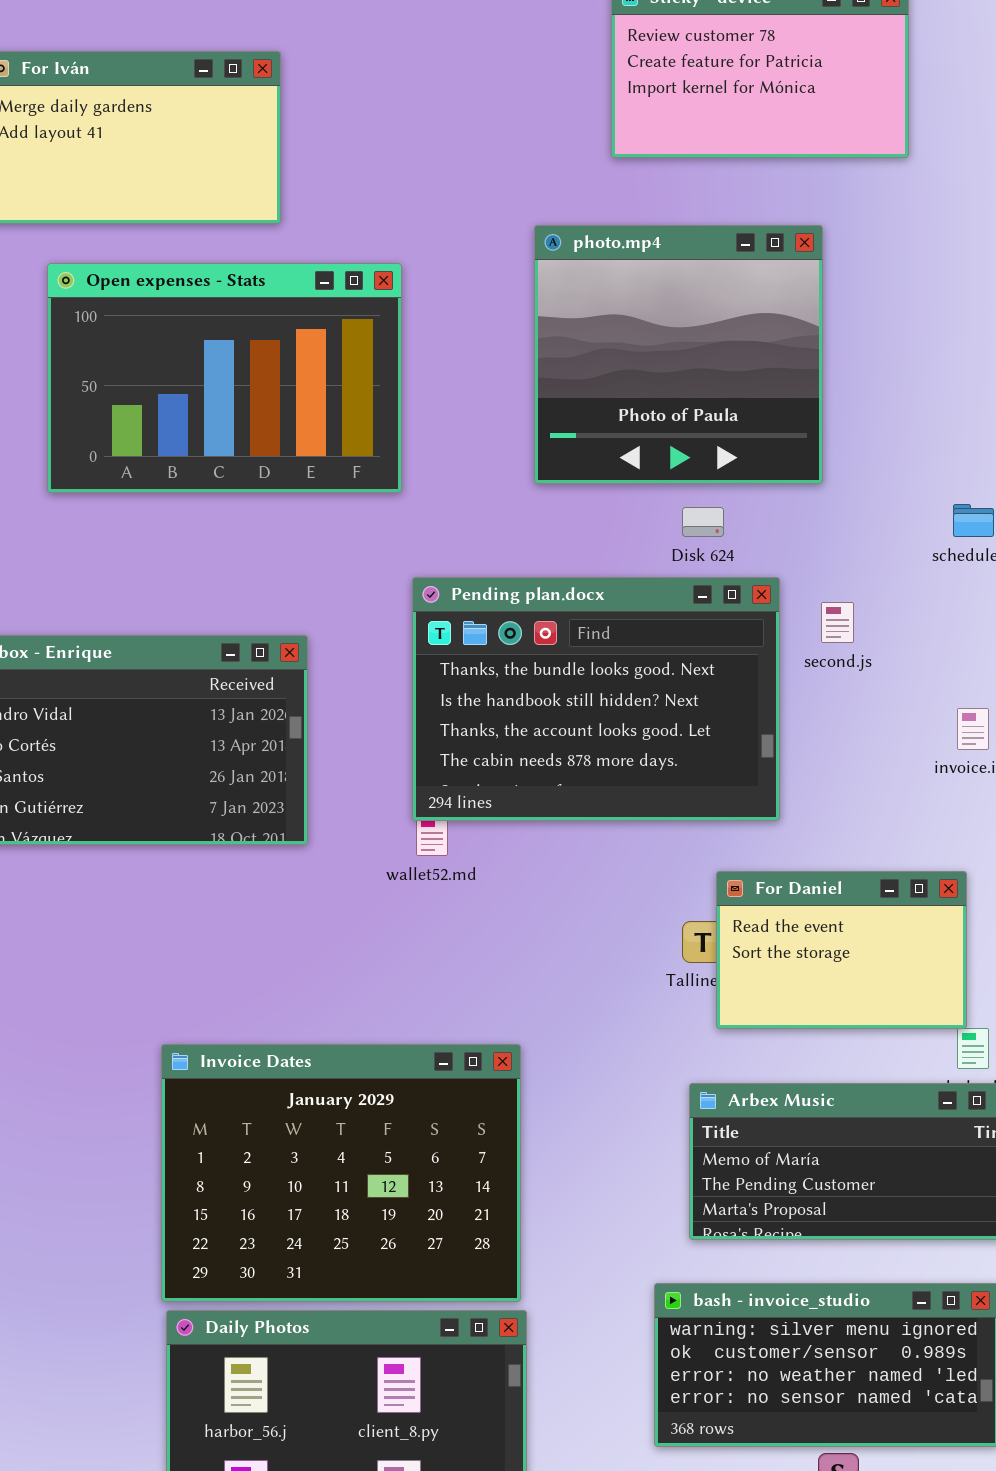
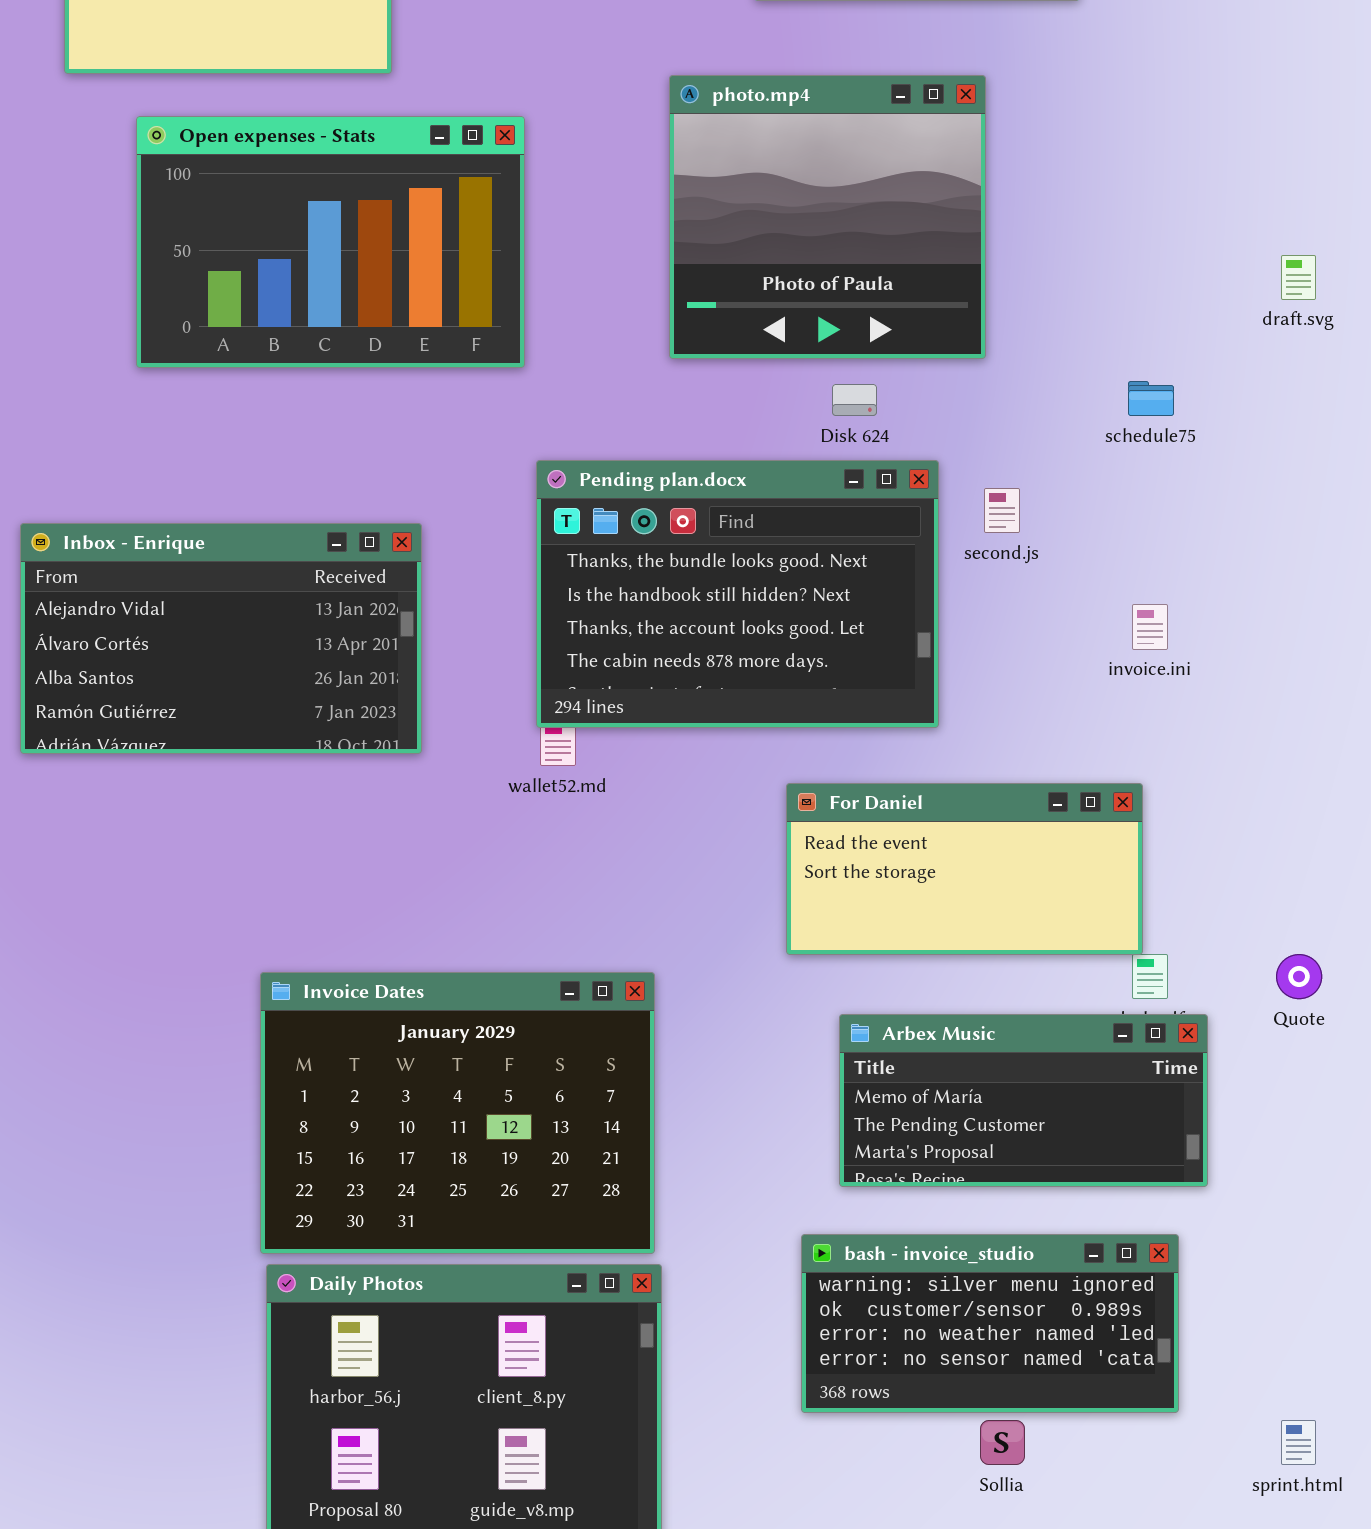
For Daniel: [716,871,967,1029] -> [786,783,1143,955], resized

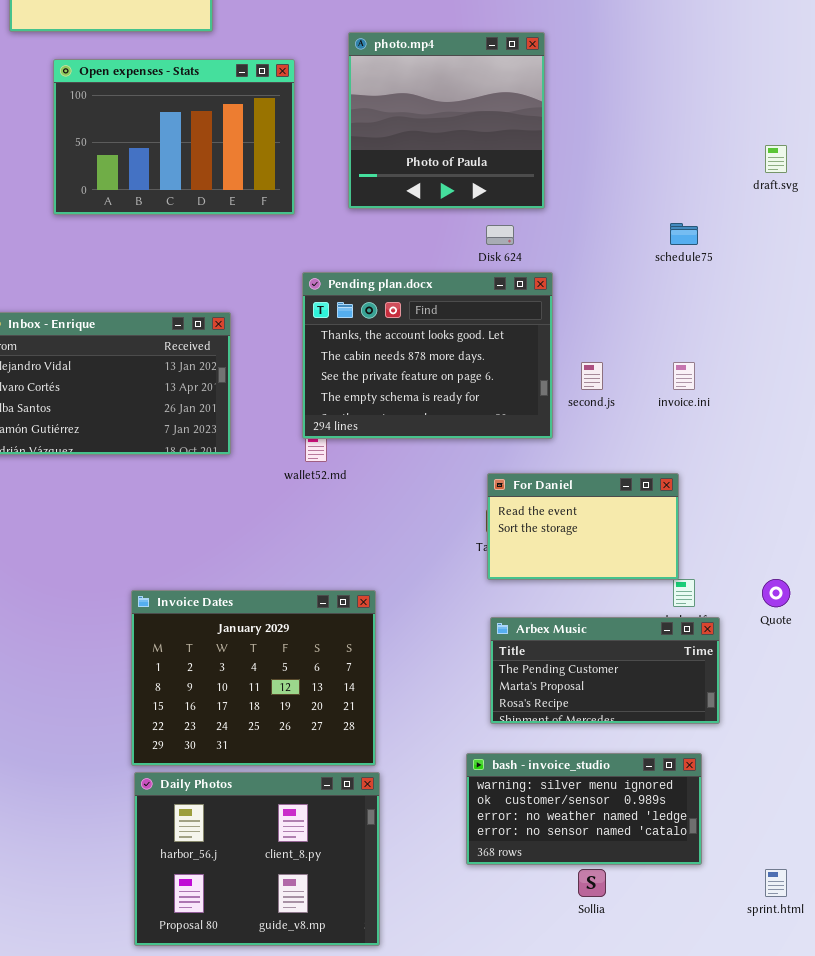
photo.mp4: [669,75,986,359] -> [348,32,545,209], moved
Pending plan.docx: [536,460,939,728] -> [302,272,553,439], scrolled down 2 rows
second.js: [984,488,1020,533] -> [581,362,603,390], moved
For Daniel: [786,783,1143,955] -> [487,473,679,580], resized
Arbex Music: [839,1014,1208,1187] -> [490,617,720,724], scrolled down 1 row

